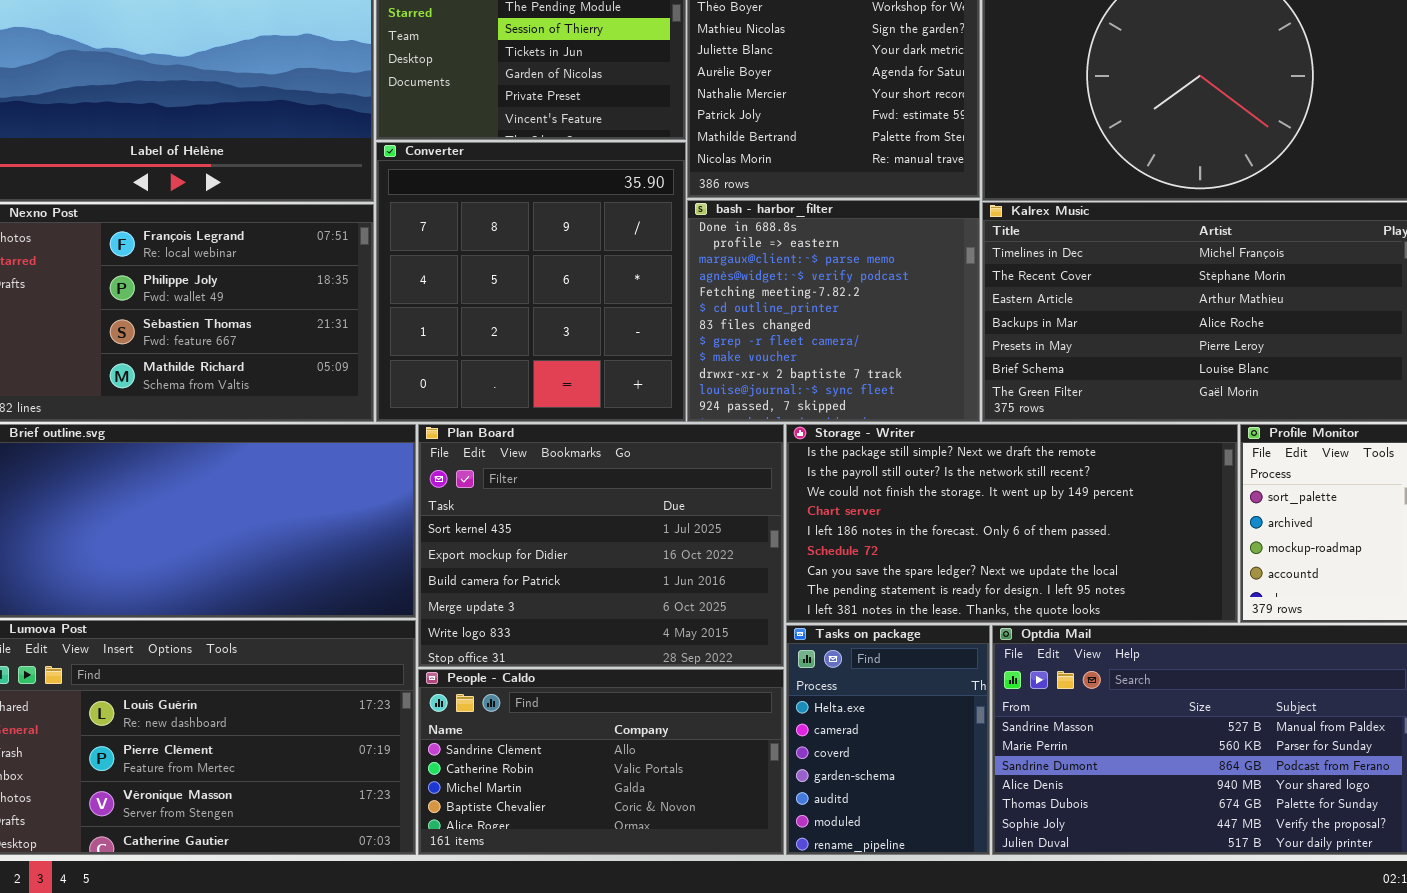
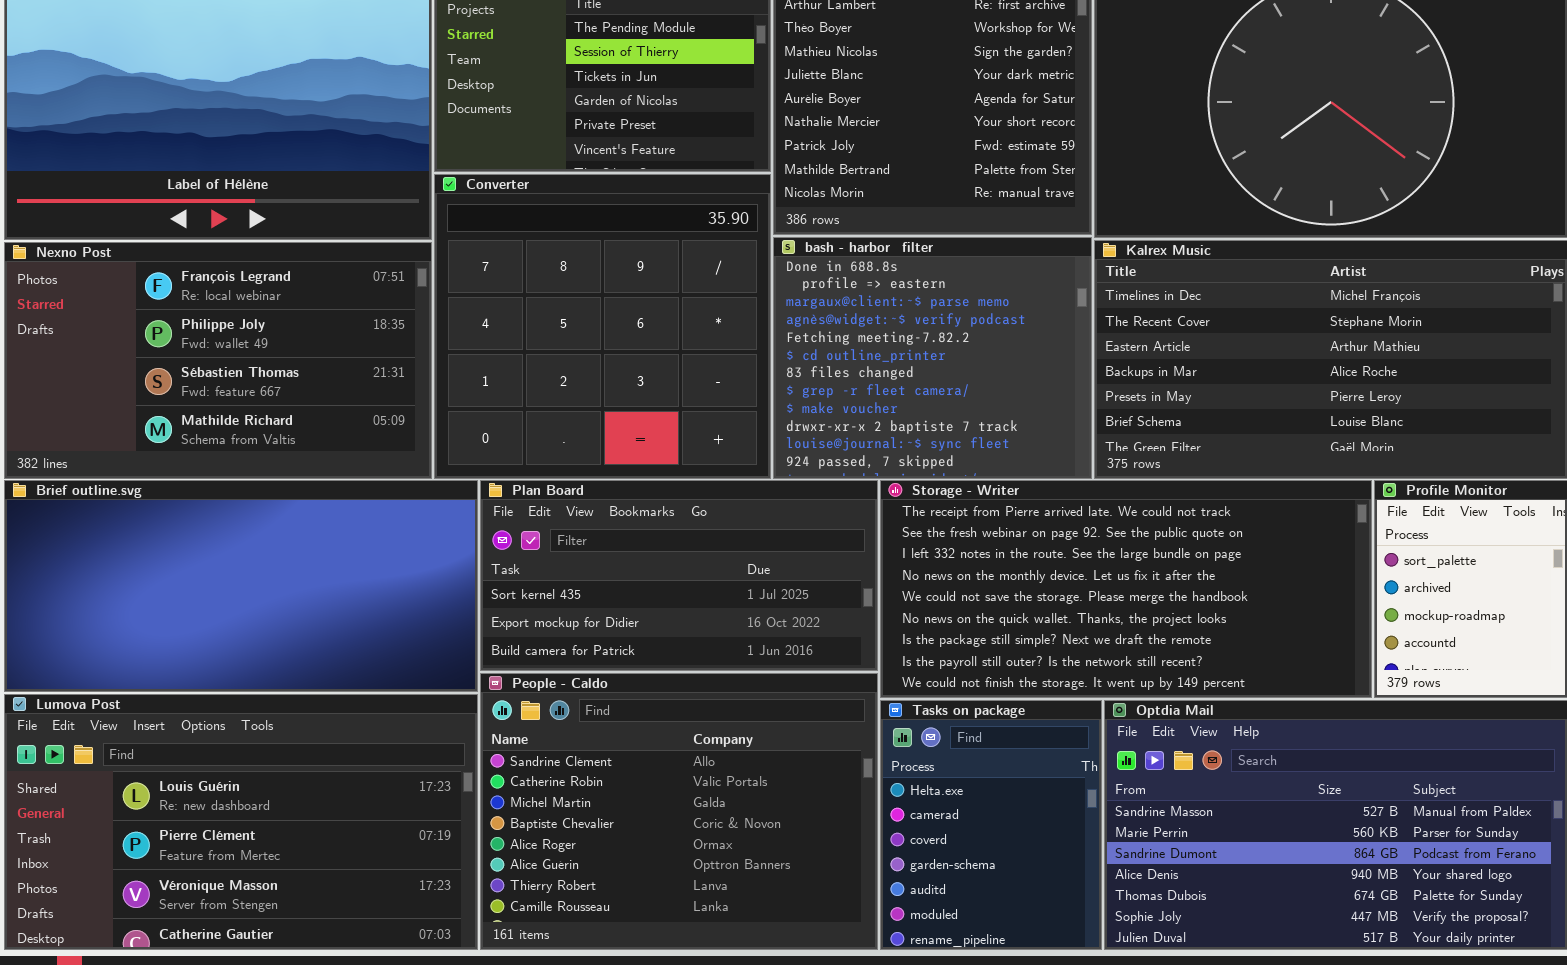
Plan Board: [418,424,784,667] -> [480,480,878,671], resized
Storage - Writer: [786,424,1238,623] -> [880,480,1372,698], scrolled up 6 rows
People - Caldo: [418,669,784,855] -> [480,673,878,950], resized

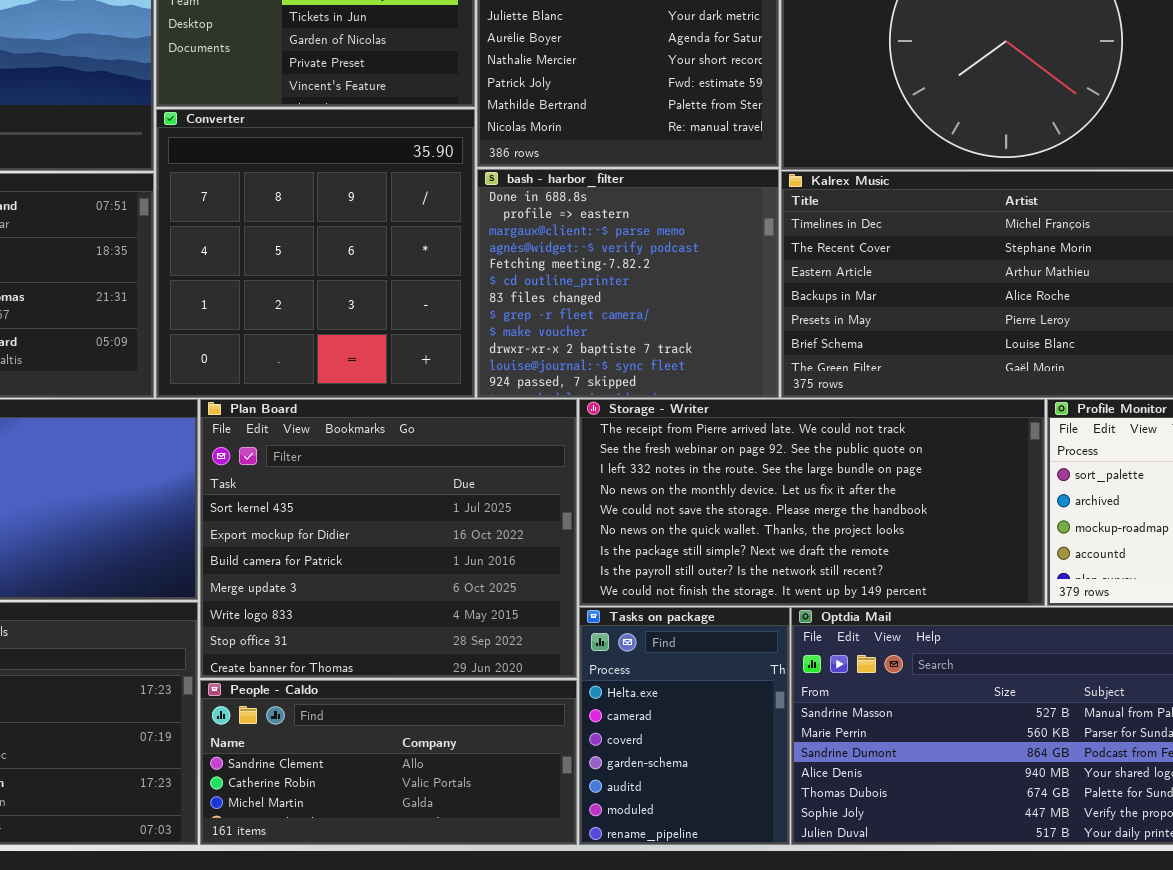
Plan Board: [480,480,878,671] -> [200,399,577,678], resized
People - Caldo: [480,673,878,950] -> [200,680,577,845], resized

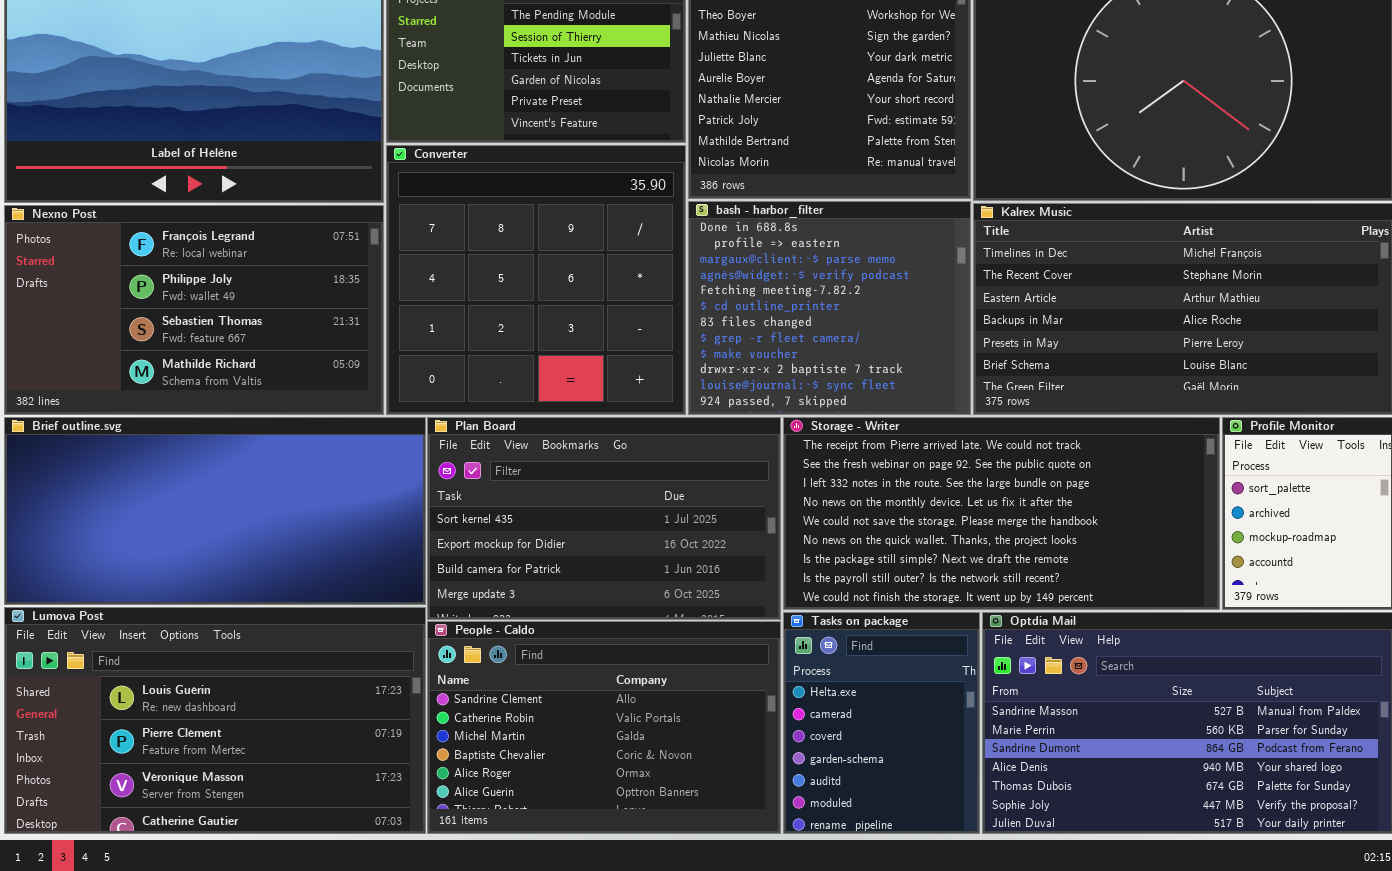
Plan Board: [200,399,577,678] -> [427,417,781,620], resized
People - Caldo: [200,680,577,845] -> [427,621,781,834], resized

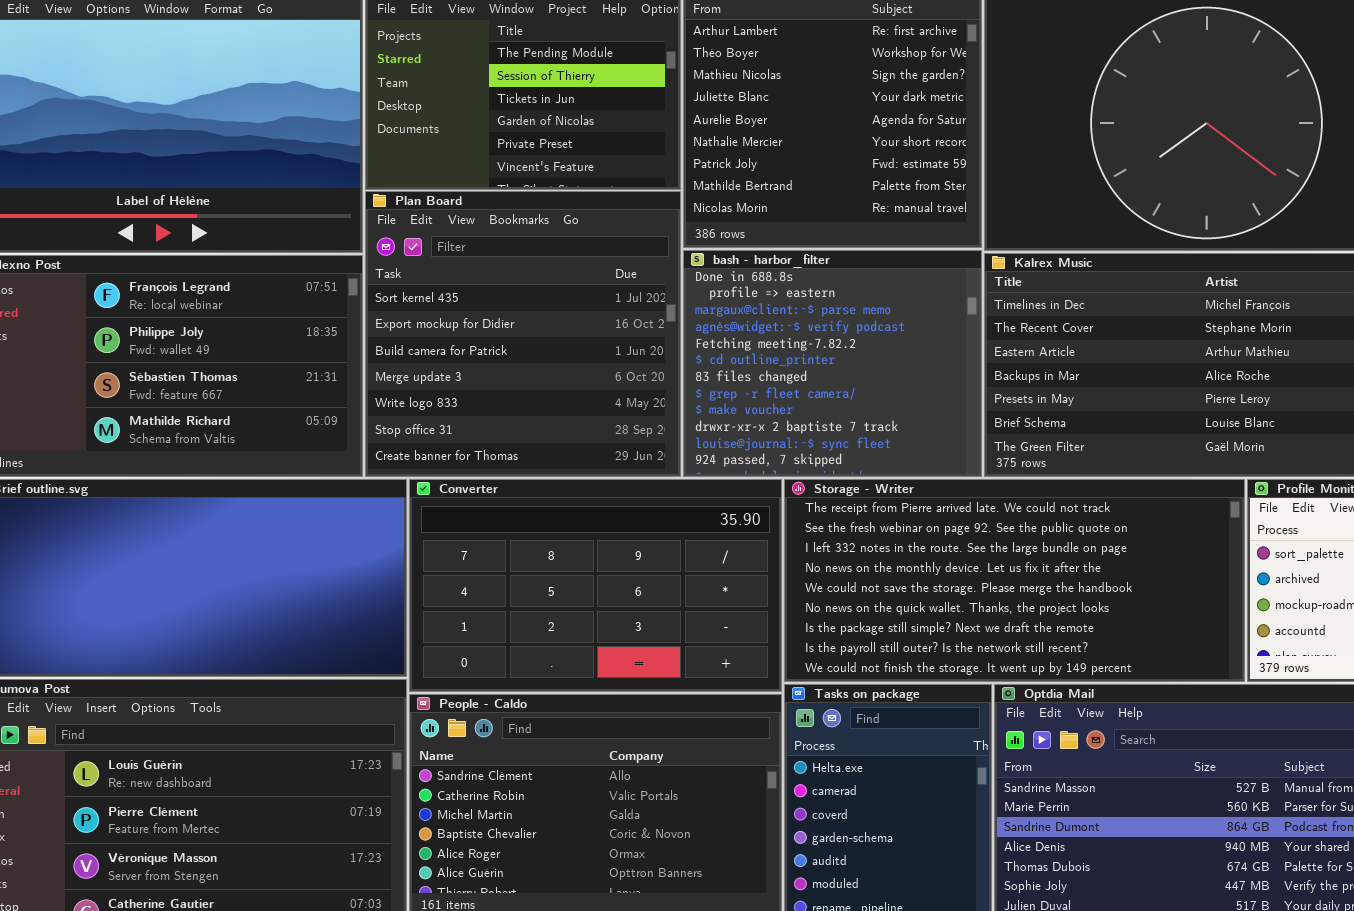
Converter: [386,145,686,415] -> [409,479,782,692], moved, resized
Plan Board: [427,417,781,620] -> [365,191,681,477], moved, resized

